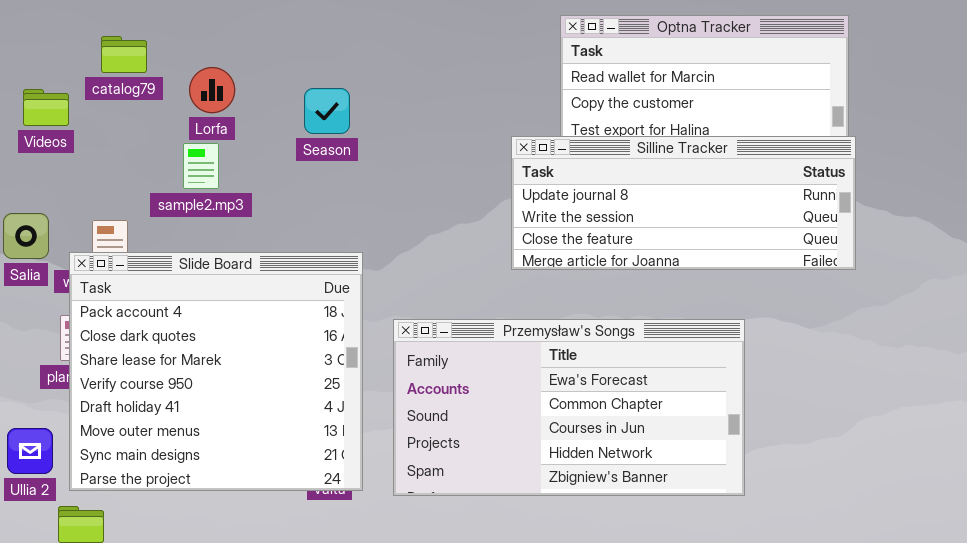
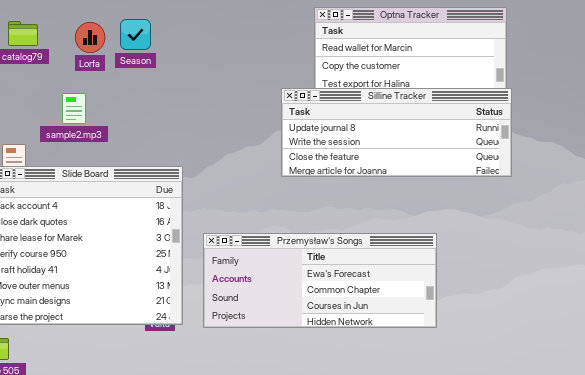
Lorfa: [189,67,235,113] -> [75,22,105,53], moved
Season: [304,88,350,134] -> [120,19,151,50], moved
Przemysław's Songs: [393,319,745,496] -> [203,233,437,328], resized

